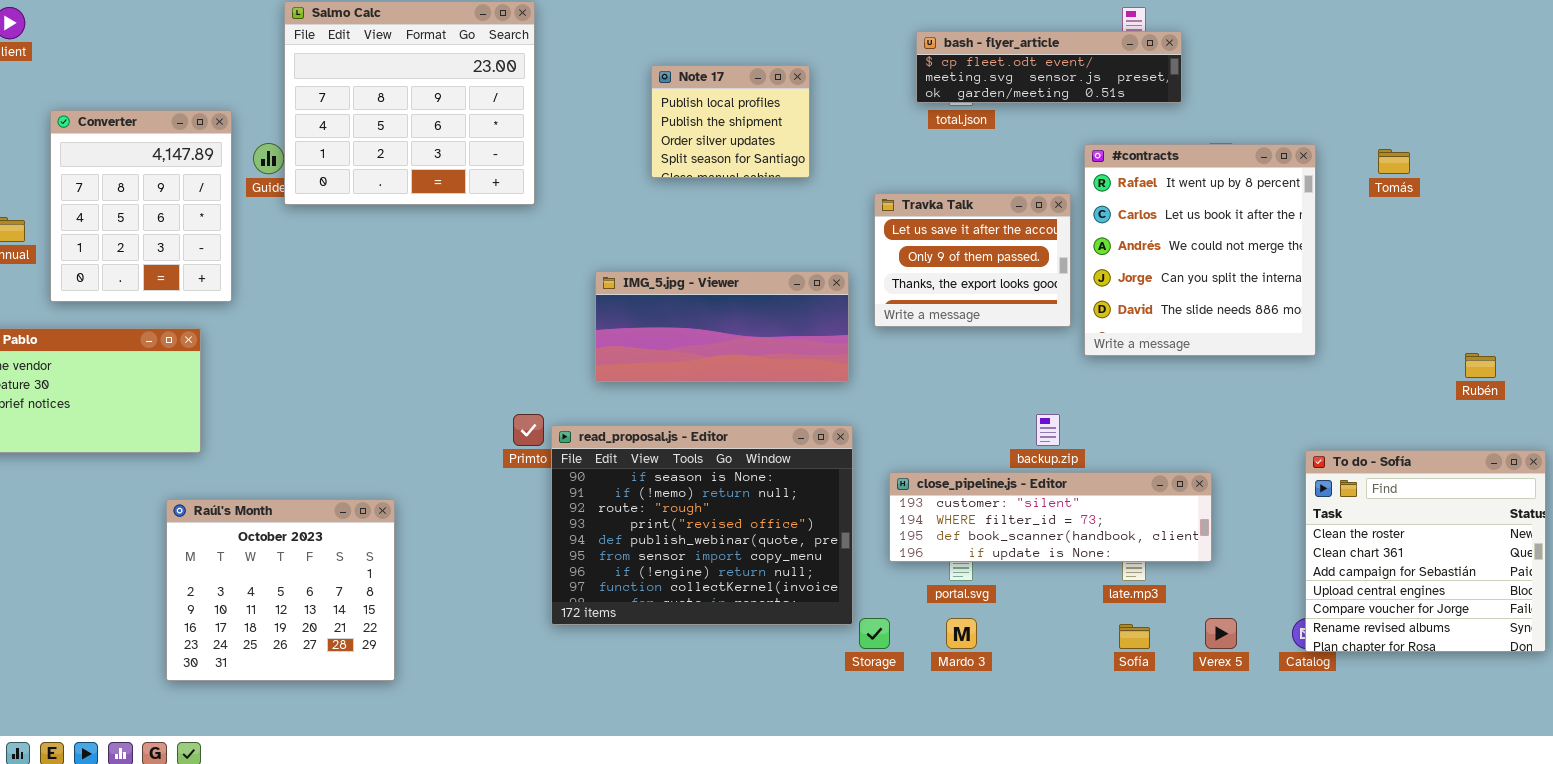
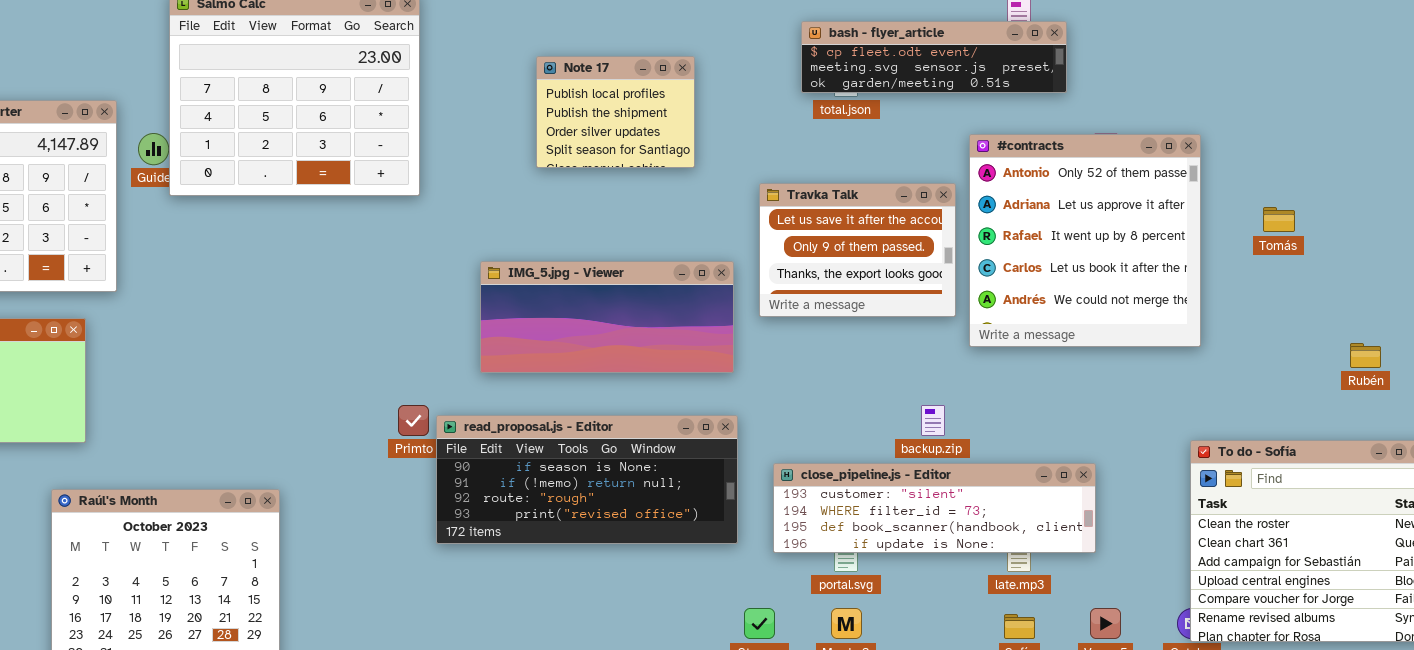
#contracts: [1084,144,1316,356] -> [969,134,1201,347], scrolled up 2 rows
Tomás: [1378,149,1410,174] -> [1263,207,1295,232], moved
read_proposal.js - Editor: [551,425,853,625] -> [436,415,738,544], resized

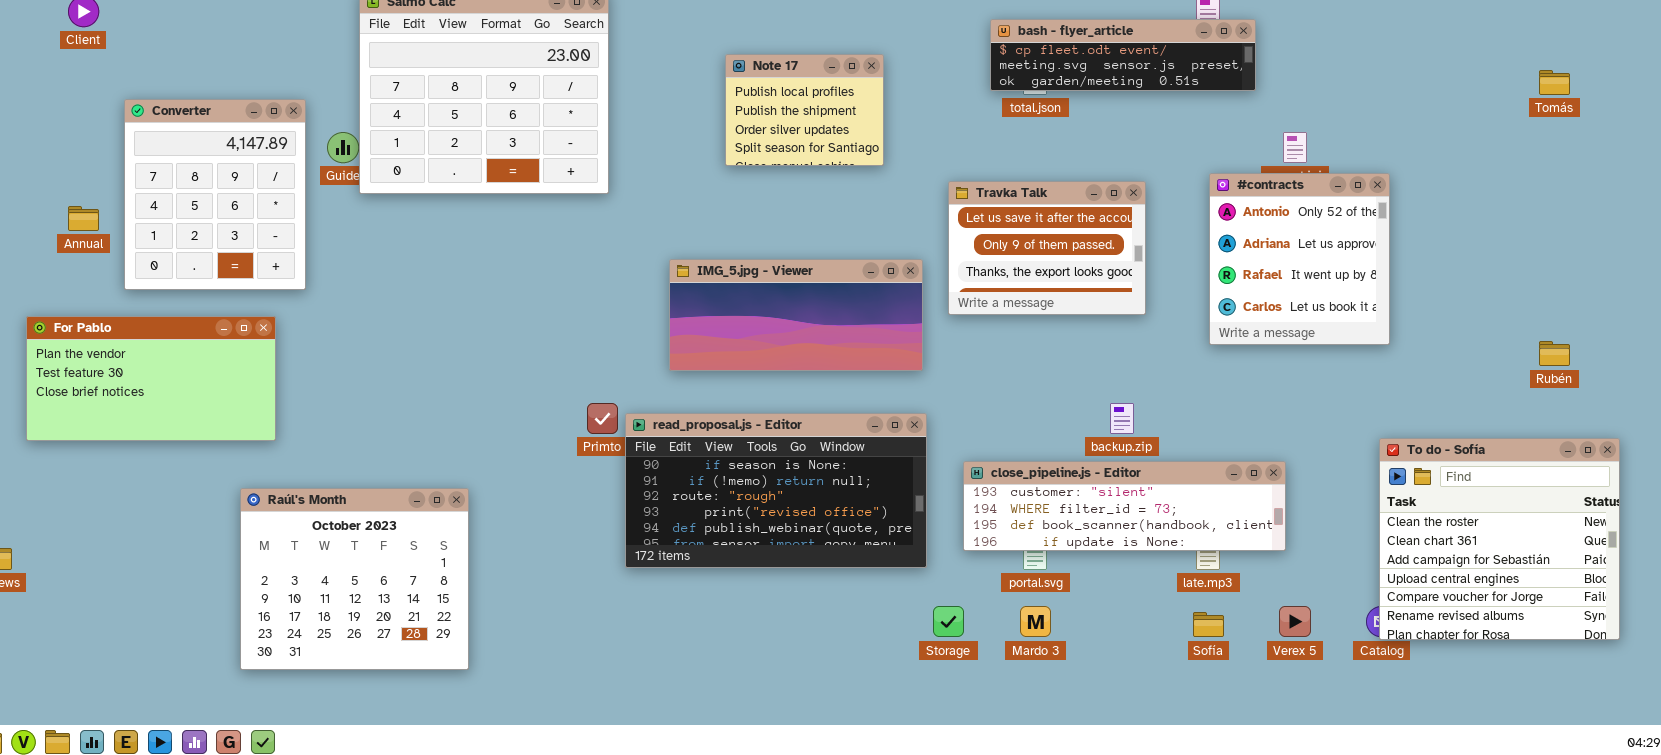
#contracts: [969,134,1201,347] -> [1209,173,1390,345], resized
Tomás: [1263,207,1295,232] -> [1539,70,1570,95], moved
read_proposal.js - Editor: [436,415,738,544] -> [625,413,927,568], resized

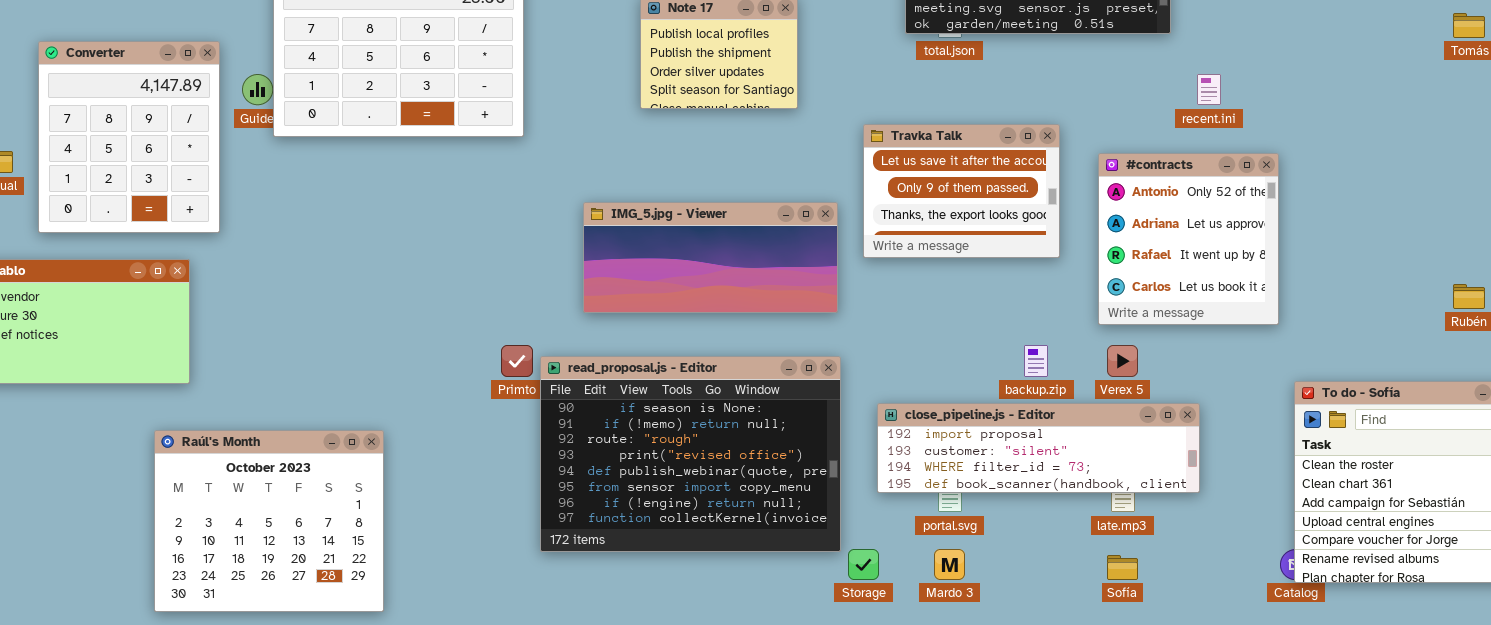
#contracts: [1209,173,1390,345] -> [1098,153,1279,325], moved
read_proposal.js - Editor: [625,413,927,568] -> [540,356,841,552], resized
close_pipeline.js - Editor: [963,461,1286,551] -> [877,403,1200,493], scrolled up 1 row
Verex 5: [1279,606,1311,637] -> [1107,345,1138,377], moved

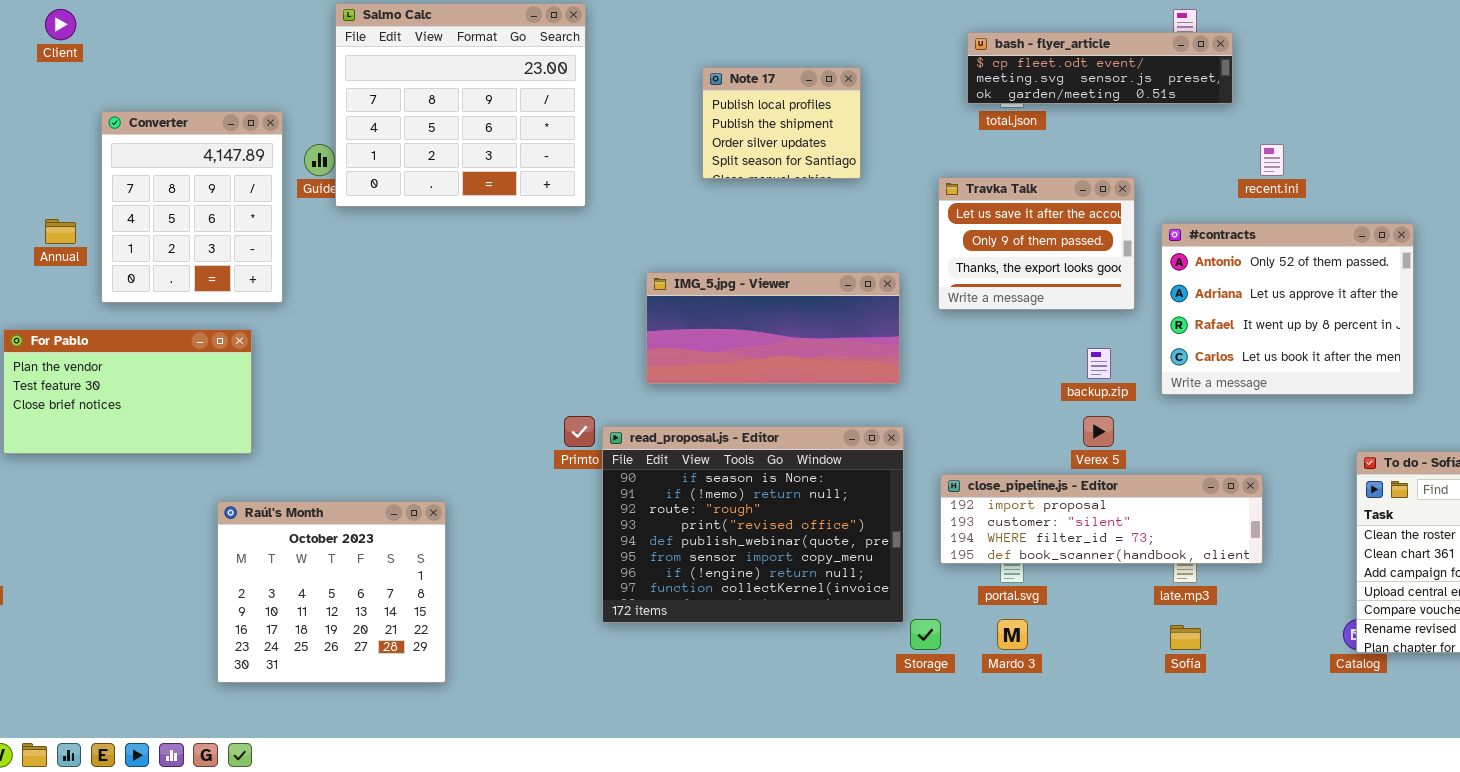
Travka Talk: [863,124,1060,258] -> [938,177,1135,310], moved
#contracts: [1098,153,1279,325] -> [1161,223,1414,395], resized
backup.zip: [1024,345,1048,377] -> [1087,348,1111,379], moved
Verex 5: [1107,345,1138,377] -> [1083,416,1114,447], moved

